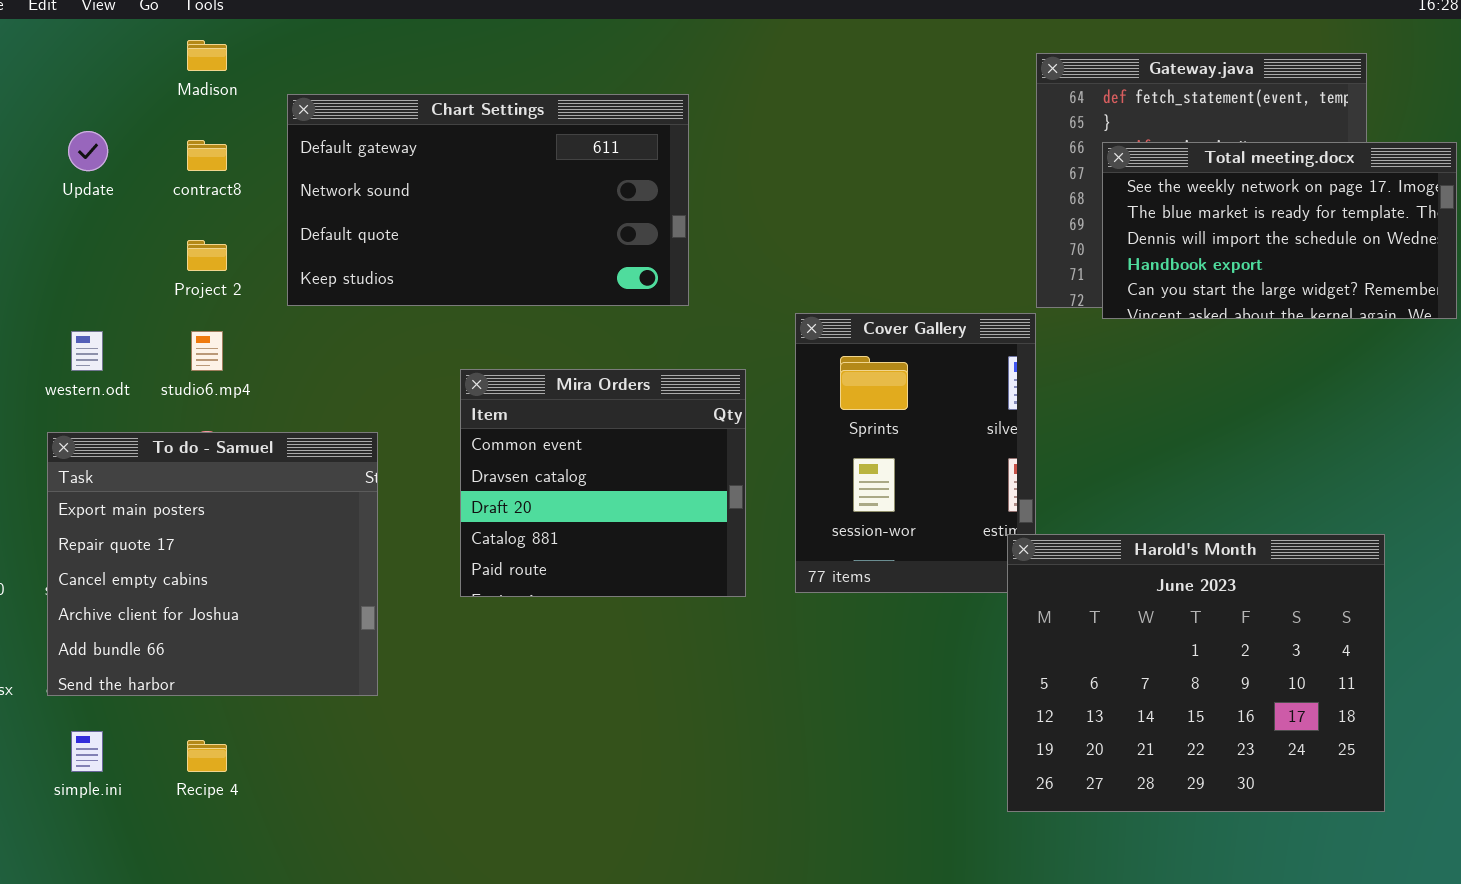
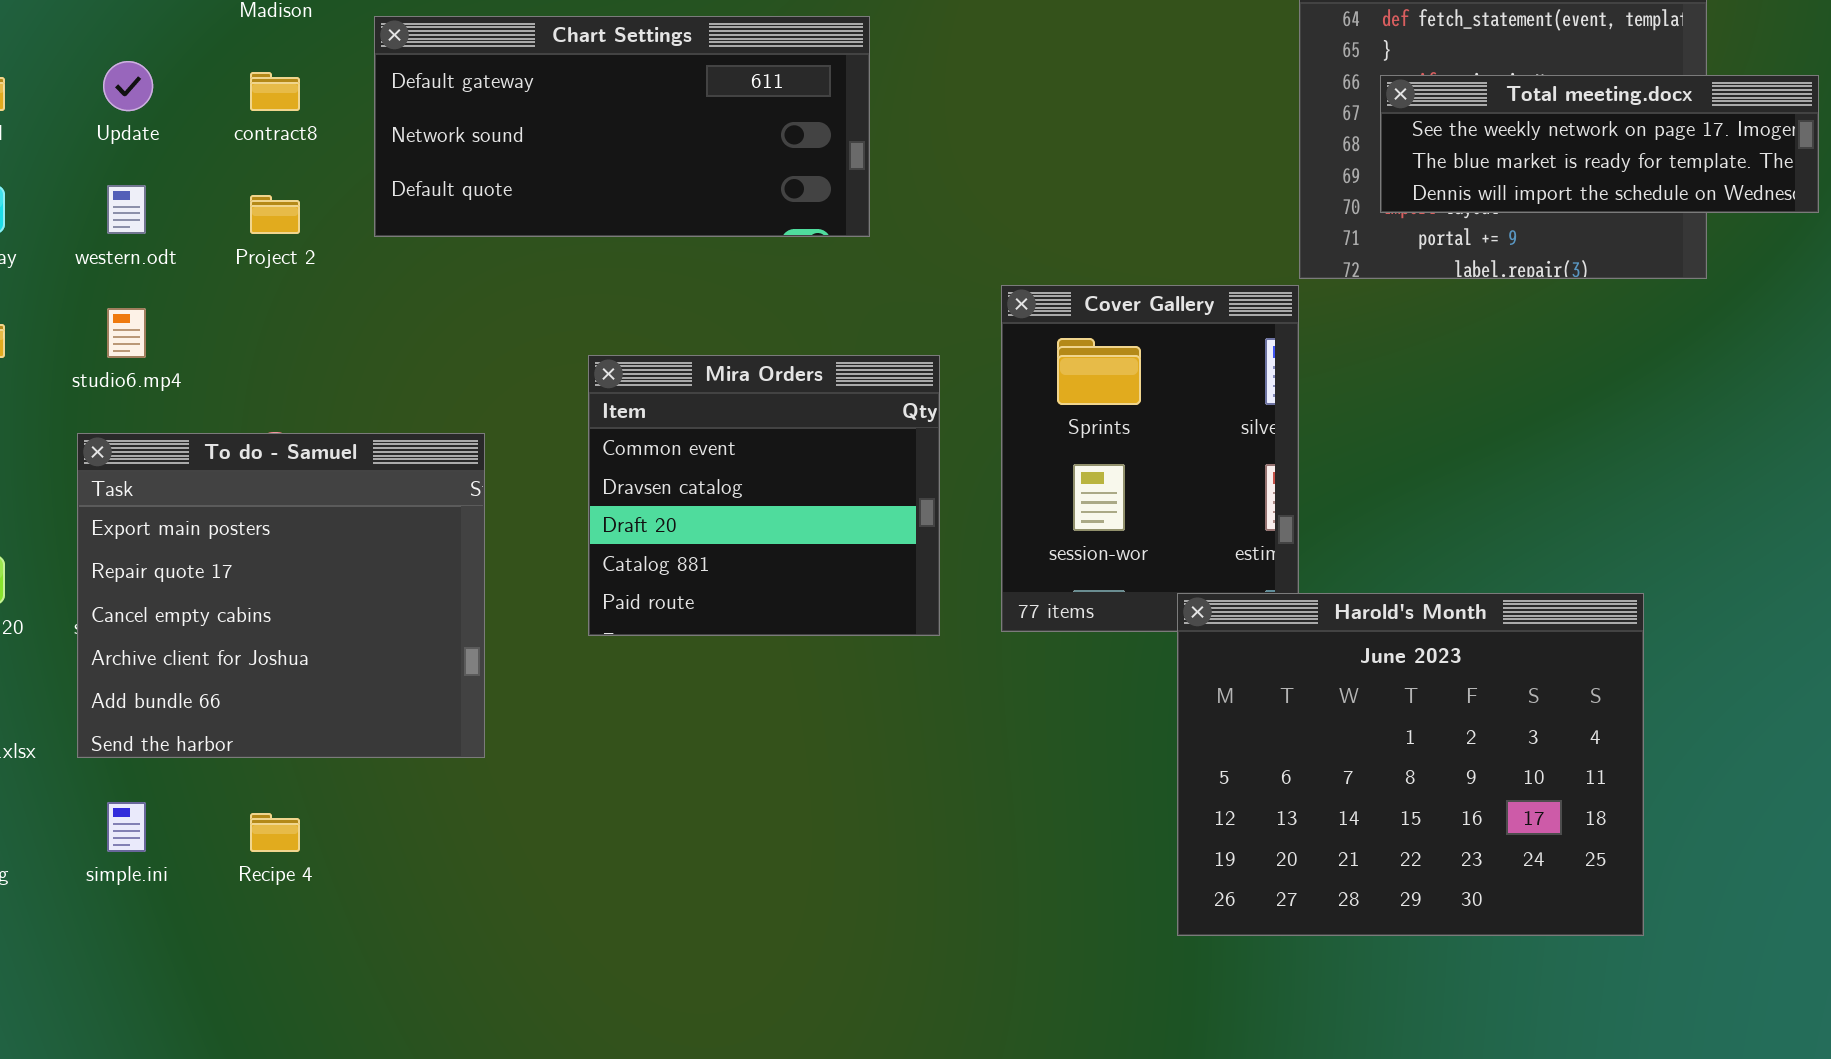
Chart Settings: [287,94,689,306] -> [374,16,870,237], resized
Total meeting.docx: [1102,142,1457,319] -> [1380,75,1819,213], resized
western.odt: [71,331,103,371] -> [107,185,146,234], moved
studio6.mp4: [191,331,223,371] -> [107,308,146,358], moved
Harold's Month: [1007,534,1385,812] -> [1177,593,1644,936], moved

